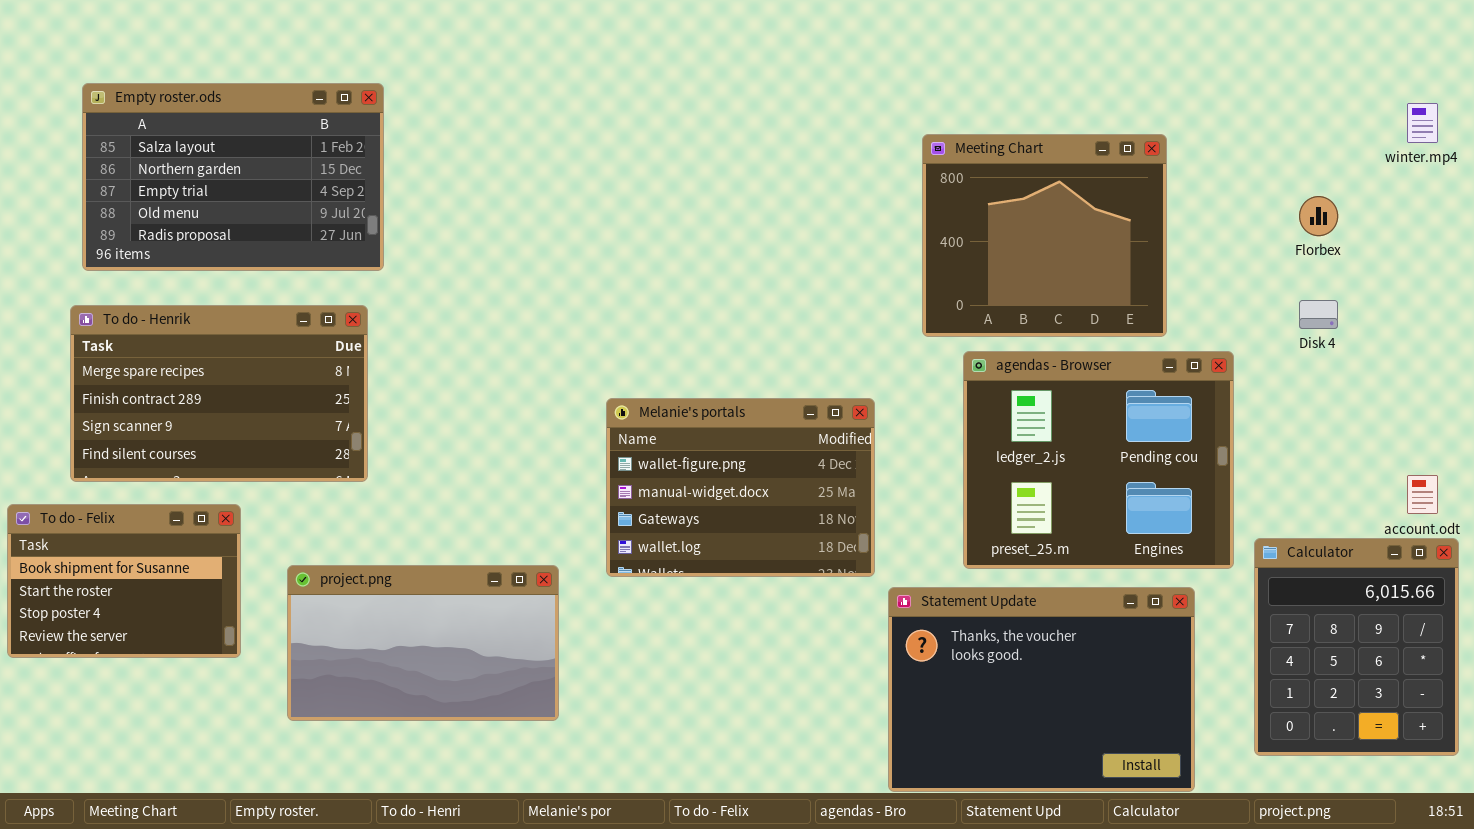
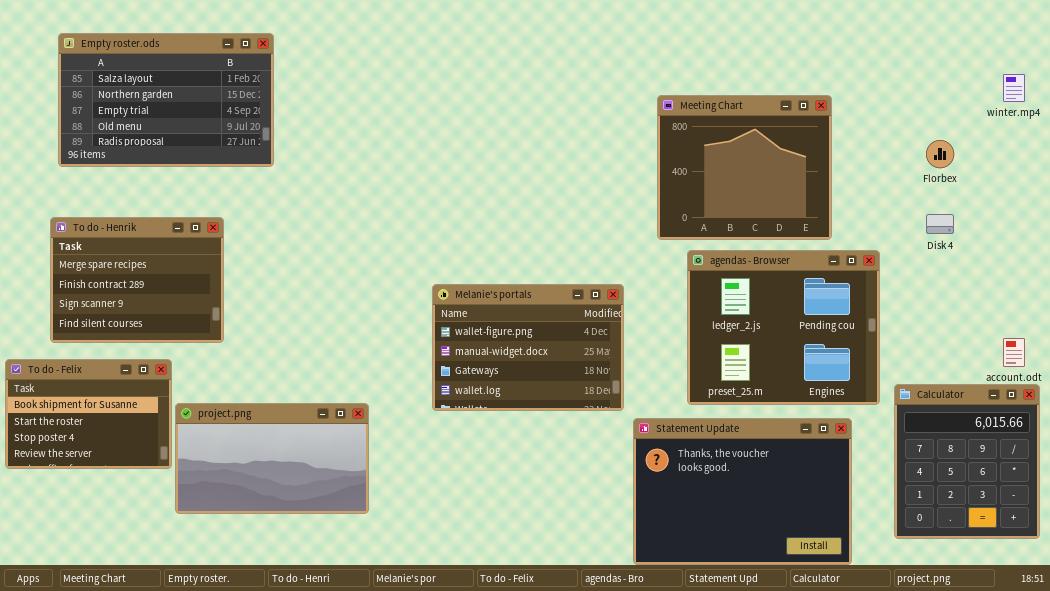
Empty roster.ods: [82,83,384,271] -> [58,33,274,167], moved
To do - Henrik: [70,305,368,482] -> [50,217,224,343], resized
project.png: [287,565,559,721] -> [175,403,369,514], moved

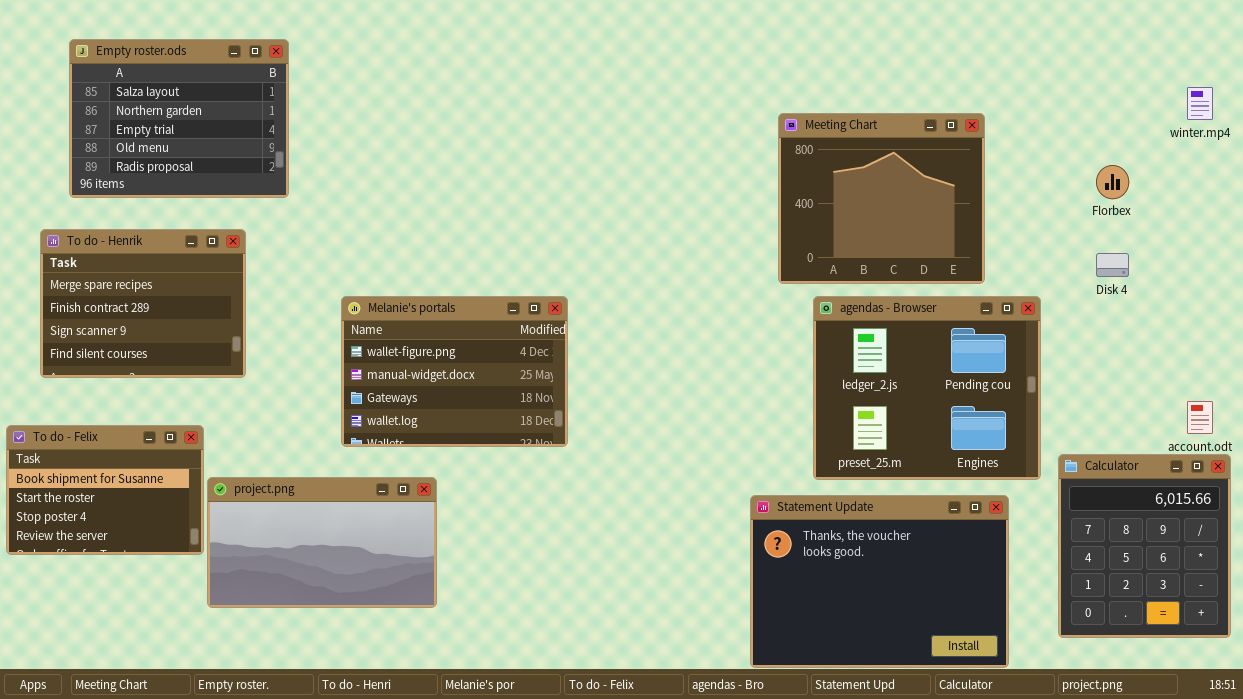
Empty roster.ods: [58,33,274,167] -> [69,39,289,198], resized
To do - Henrik: [50,217,224,343] -> [40,229,246,378], moved
Melanie's portals: [432,284,624,411] -> [341,296,568,447], moved

